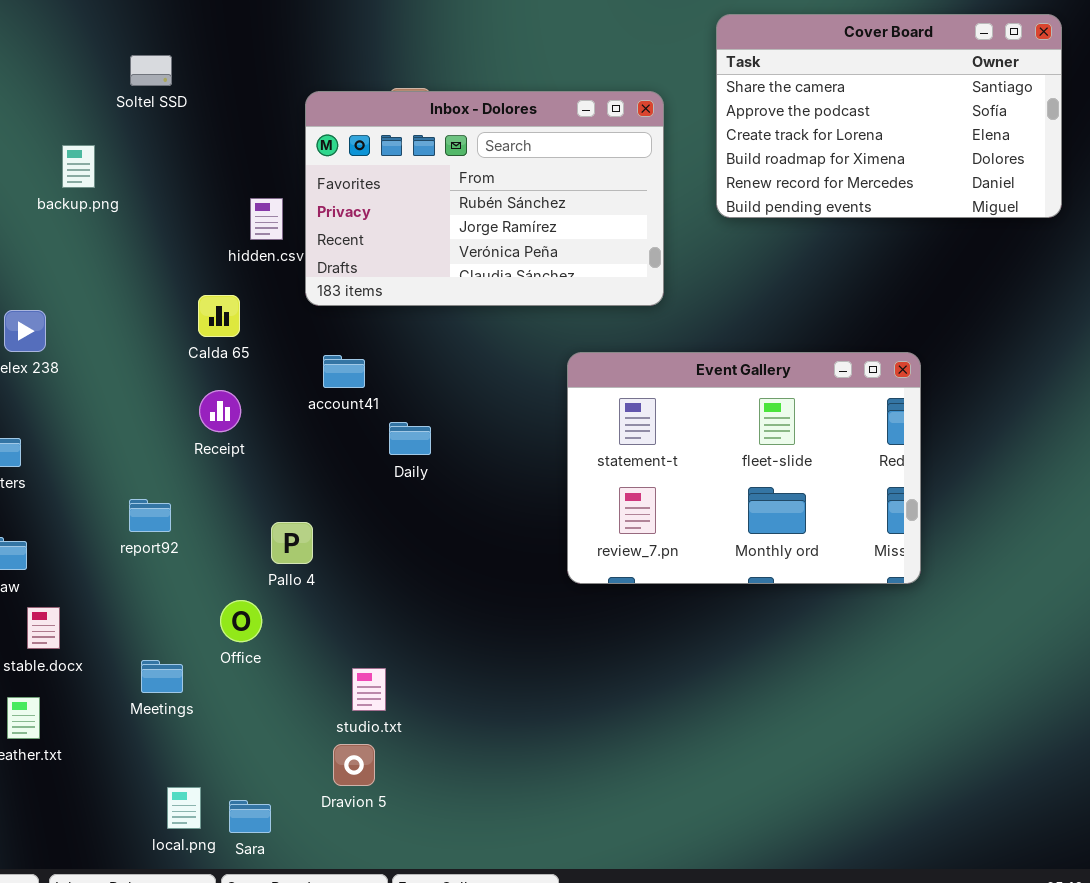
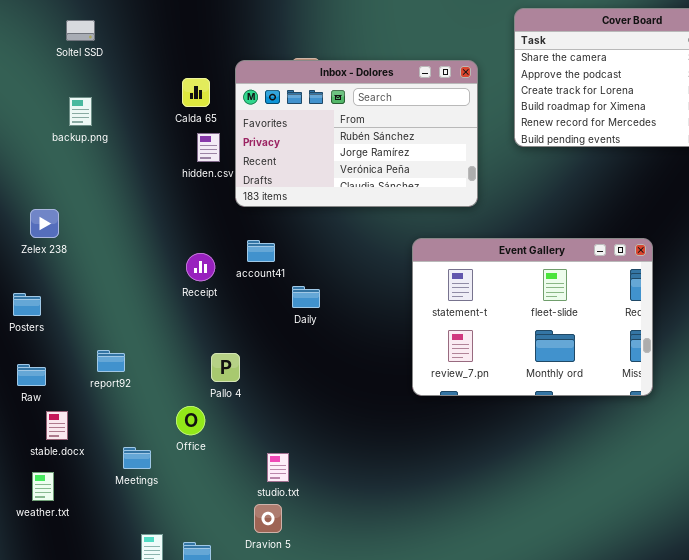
Soltel SSD: [130,55,172,86] -> [66,20,95,41], moved
Calda 65: [198,295,240,337] -> [182,78,210,107], moved
Receipt: [199,390,241,432] -> [186,253,215,281], moved
report92: [129,499,171,532] -> [97,350,125,372], moved

